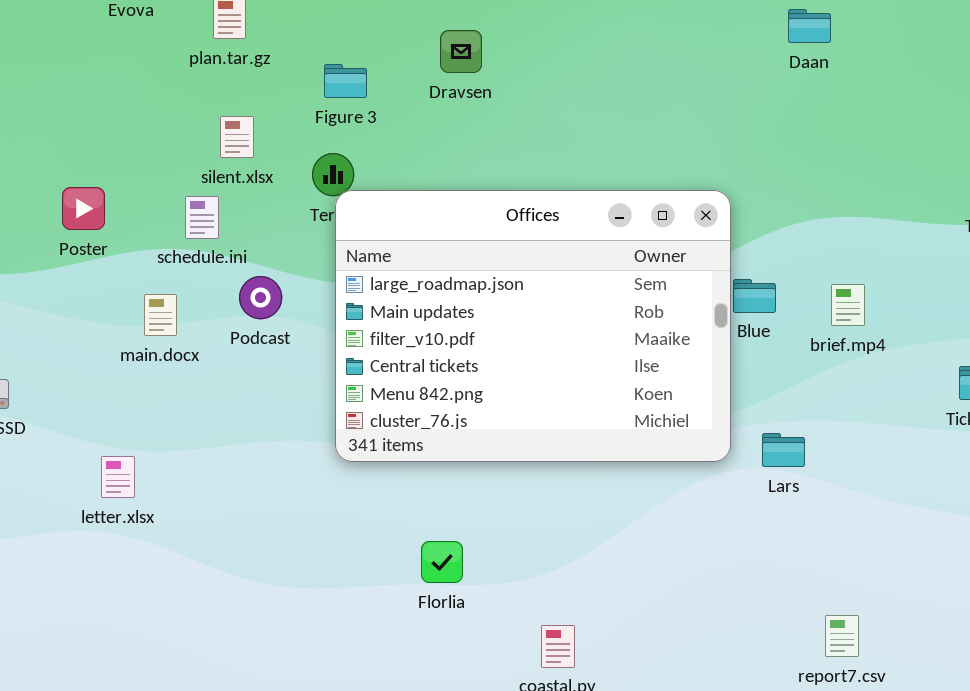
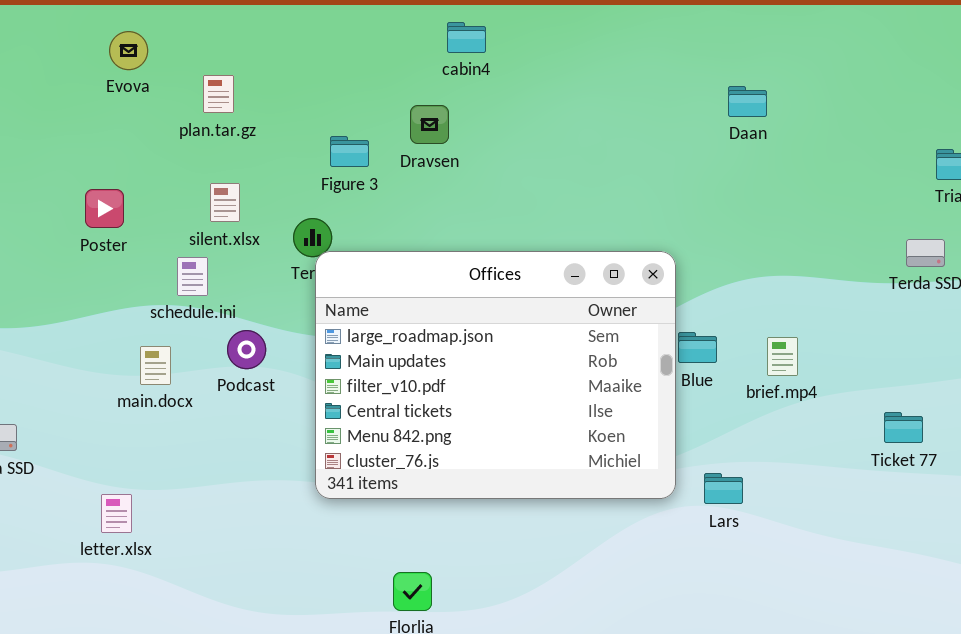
Figure 3: [324,64,367,98] -> [330,136,369,167], moved
Poster: [62,187,105,230] -> [85,189,124,228], moved

